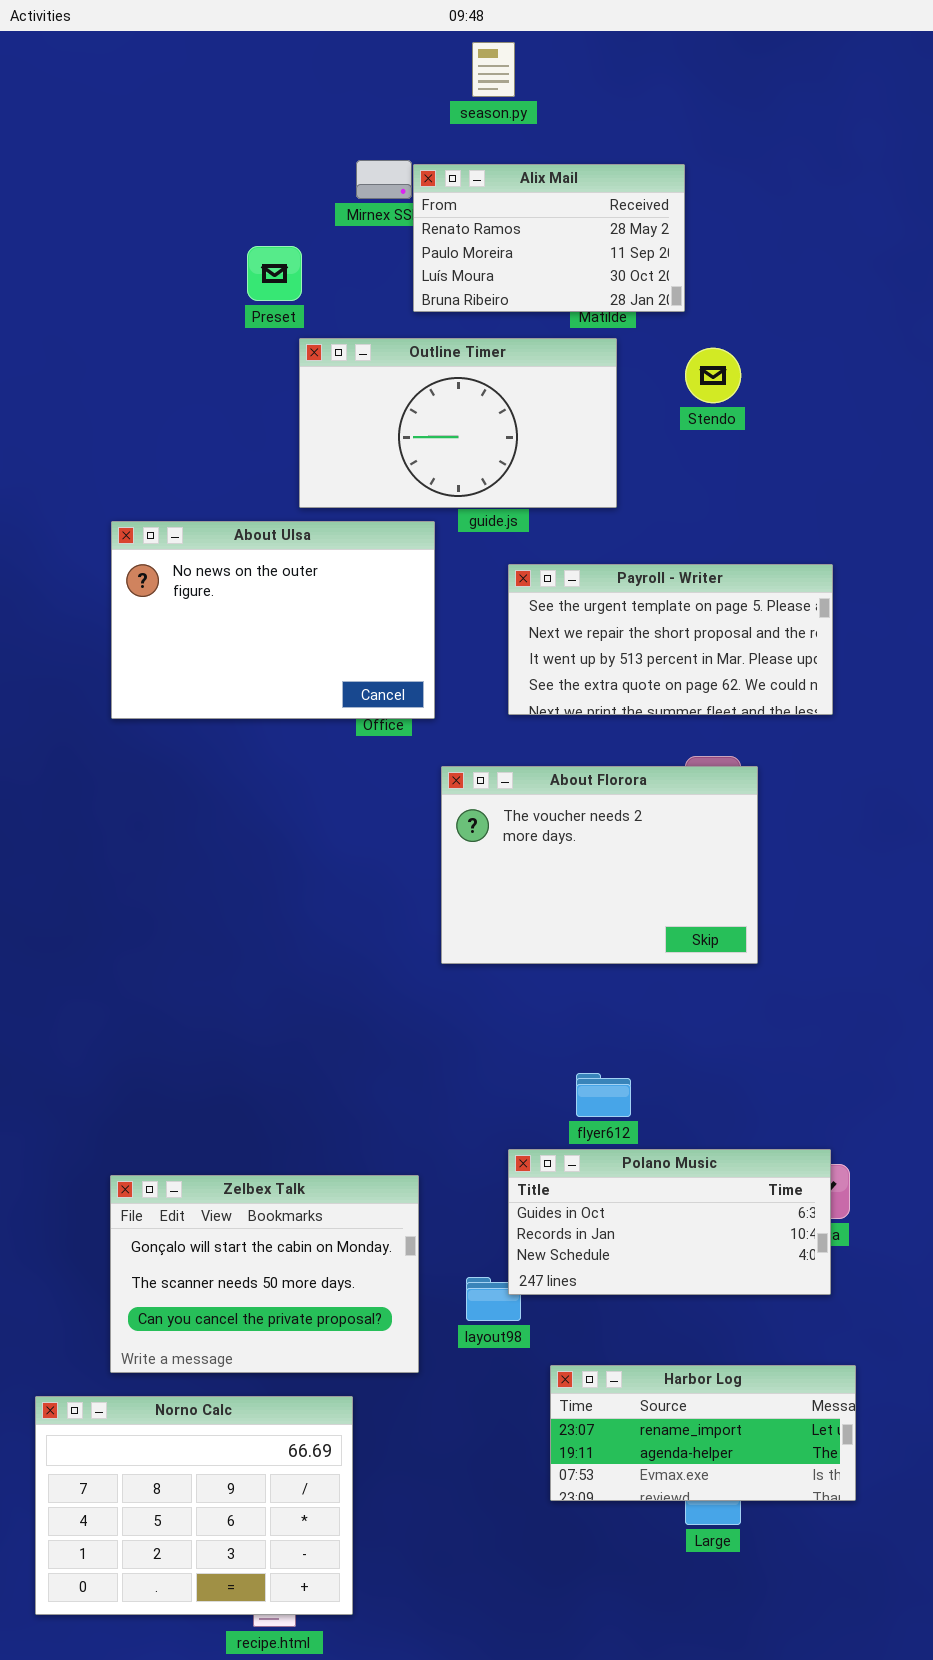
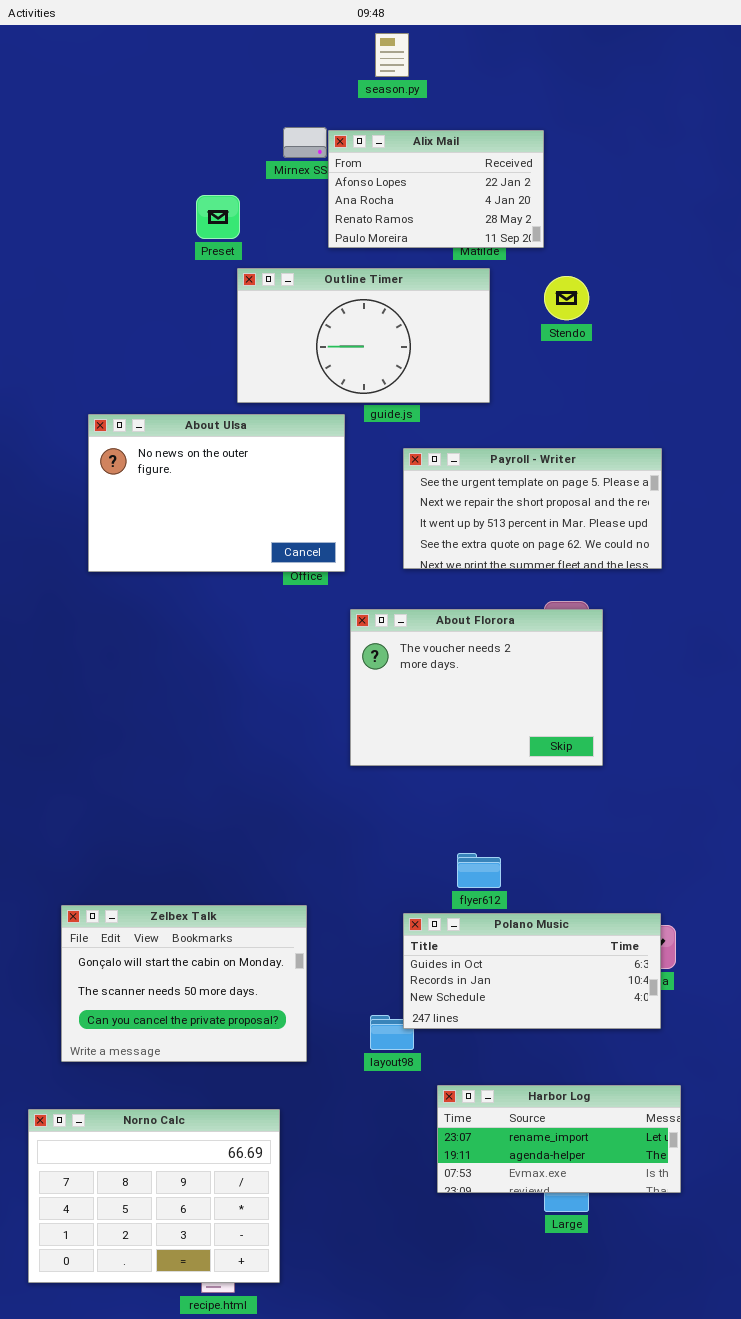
Alix Mail: [413,164,685,312] -> [328,130,544,248], scrolled up 2 rows
Zelbex Talk: [110,1175,419,1373] -> [61,905,307,1062], moved

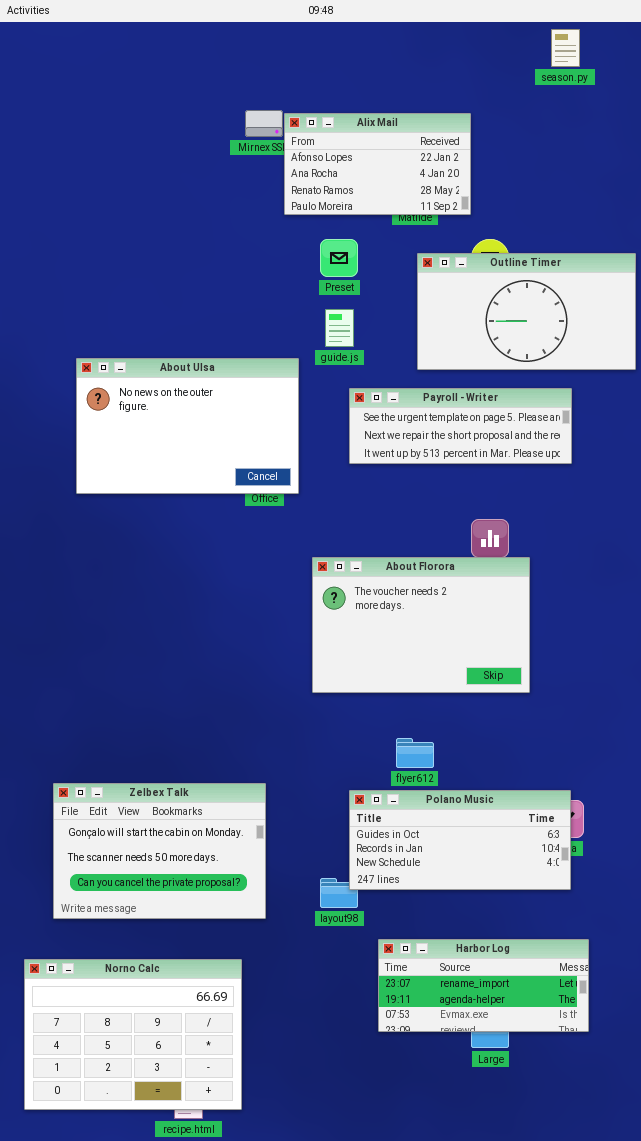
season.py: [375,33,409,77] -> [551,29,580,67], moved
Preset: [196,195,240,239] -> [320,239,358,277], moved
Outline Timer: [237,268,490,403] -> [417,253,636,370], moved
Payroll - Writer: [403,448,662,569] -> [349,388,572,464], resized
About Florora: [350,609,603,766] -> [312,557,530,693], moved

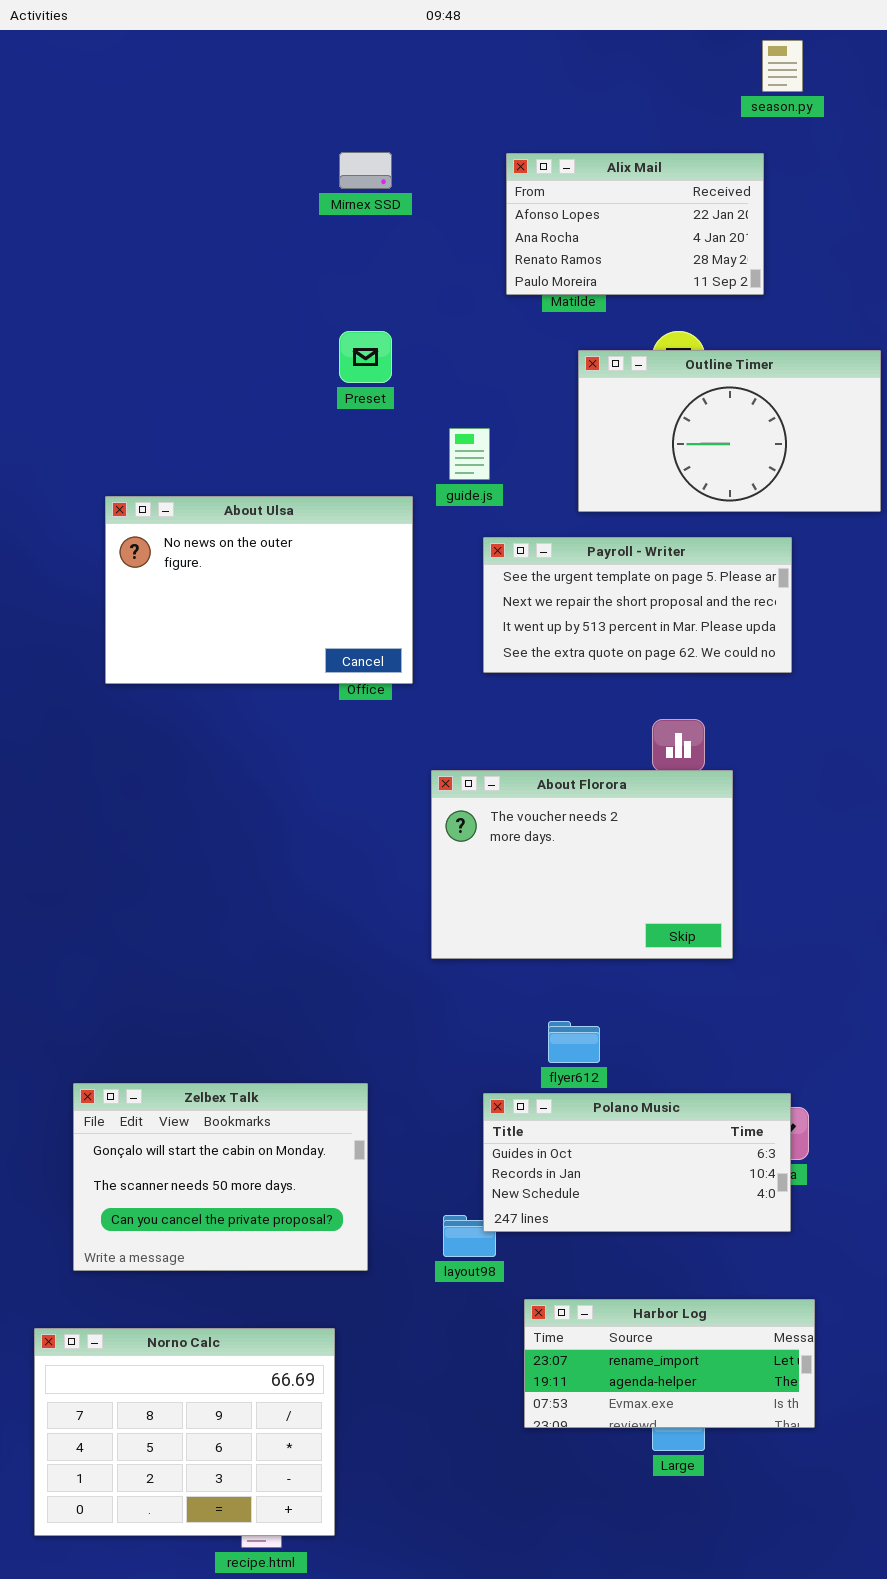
Alix Mail: [284,113,471,215] -> [506,153,764,295], moved
Preset: [320,239,358,277] -> [339,331,392,383], moved
Payroll - Writer: [349,388,572,464] -> [483,537,792,673], resized

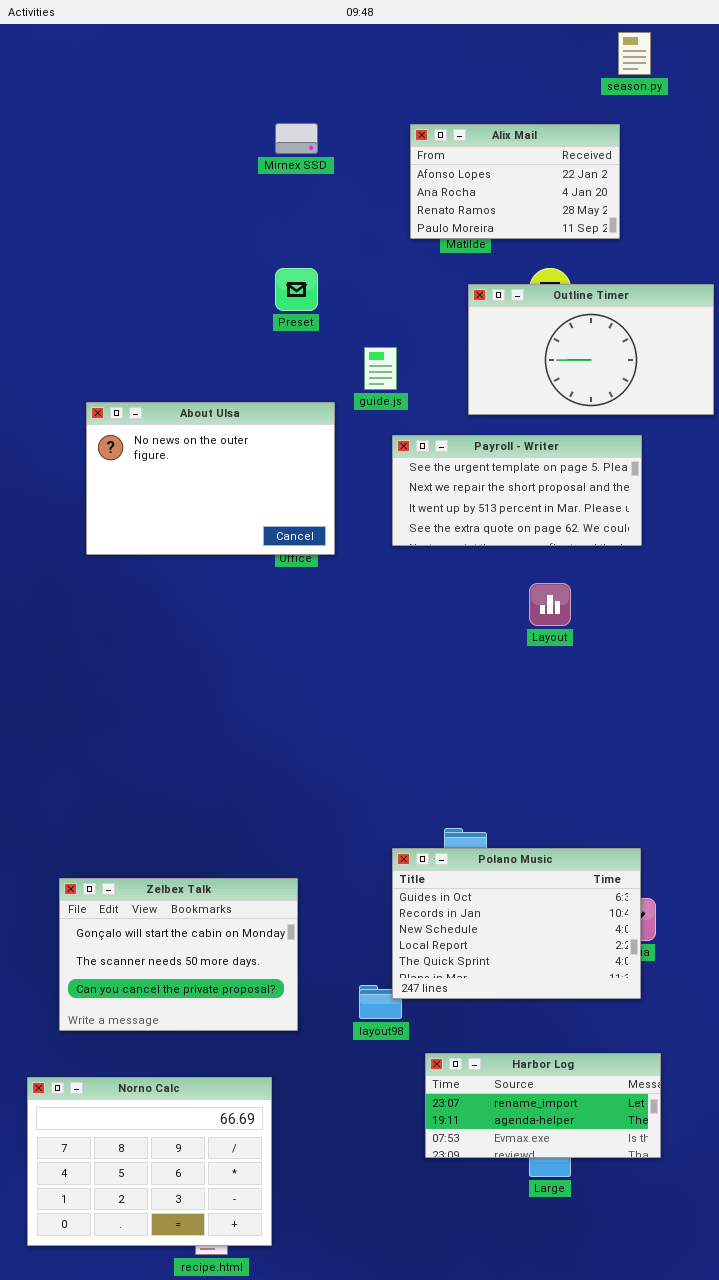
About Florora: [431,770,733,959] -> none, closed
Polano Music: [483,1093,791,1232] -> [392,848,641,999], resized

